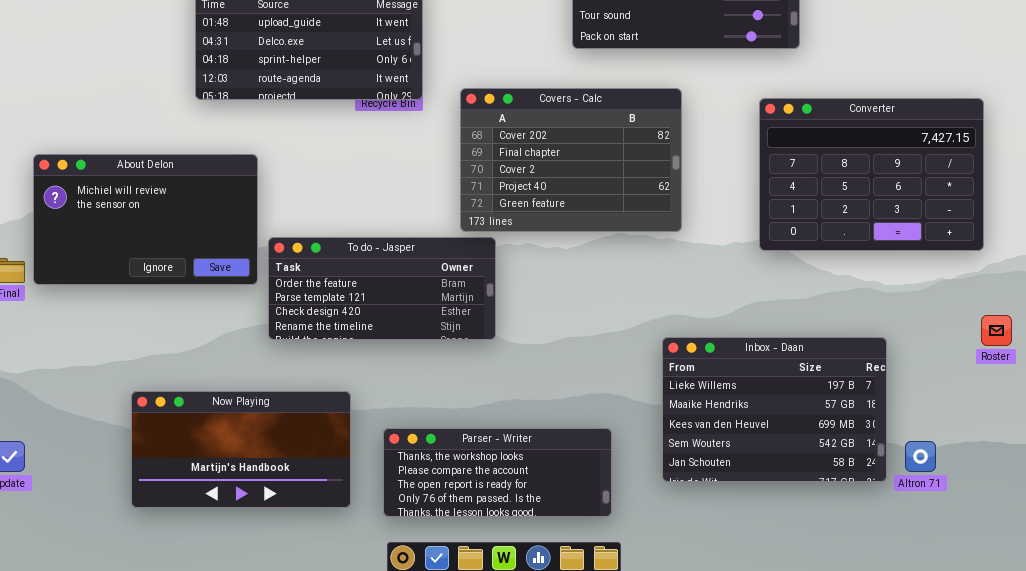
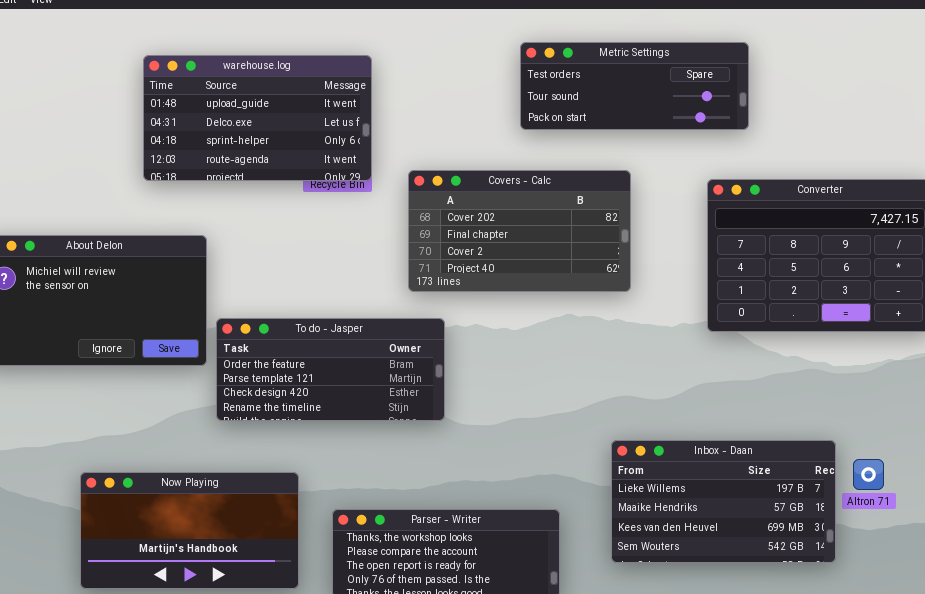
Covers - Calc: [460,88,682,232] -> [408,170,631,292], resized
Inbox - Daan: [662,337,887,482] -> [611,440,836,563], resized
Altron 71: [905,441,936,472] -> [853,459,884,490], moved

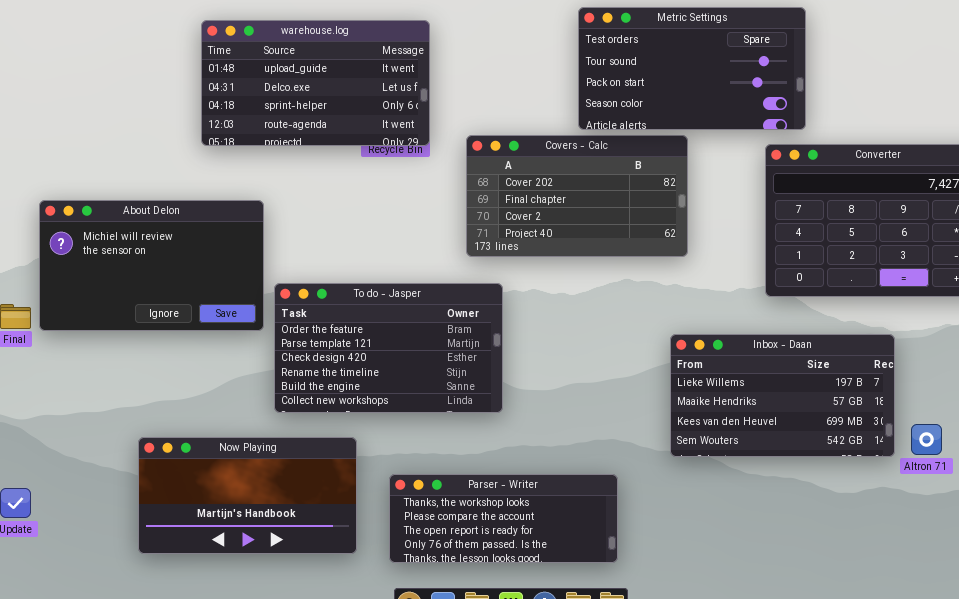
Metric Settings: [520,42,749,130] -> [578,7,806,130], resized
To do - Jasper: [216,318,445,421] -> [274,283,503,413], resized
Inbox - Daan: [611,440,836,563] -> [670,334,895,457], moved

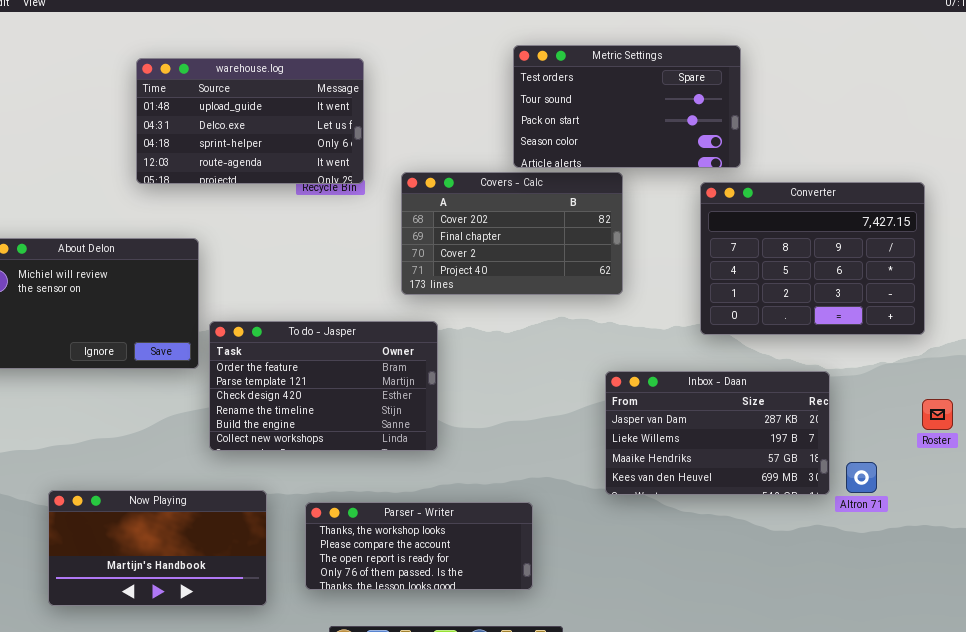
Inbox - Daan: [670,334,895,457] -> [605,371,830,495], scrolled up 1 row
Now Playing: [138,437,357,554] -> [48,490,267,606], moved
Parser - Writer: [389,474,618,563] -> [305,502,533,590], moved

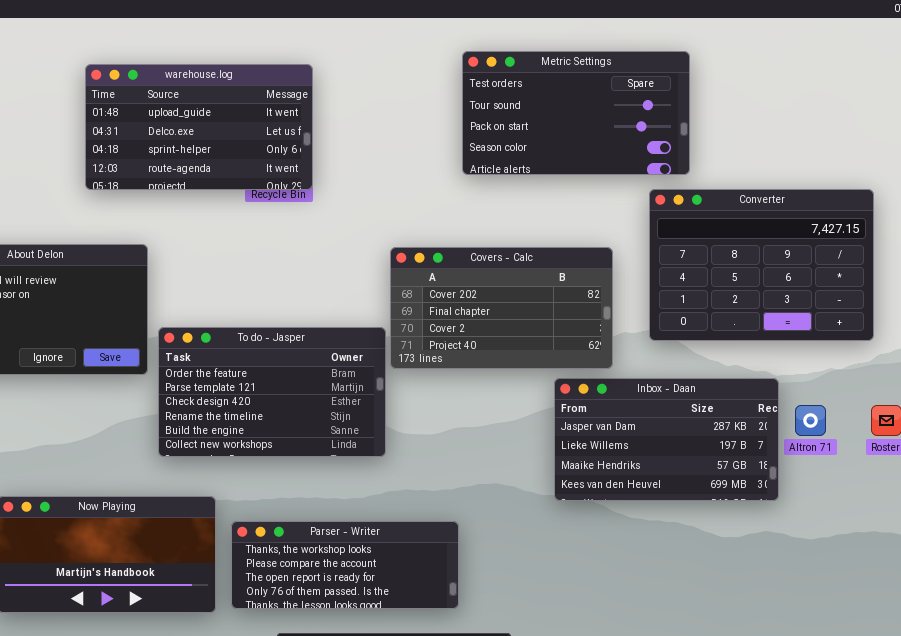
Covers - Calc: [401,172,623,295] -> [390,247,613,369], moved
Altron 71: [846,462,877,493] -> [795,405,826,436], moved
Parser - Writer: [305,502,533,590] -> [231,521,459,609], moved

